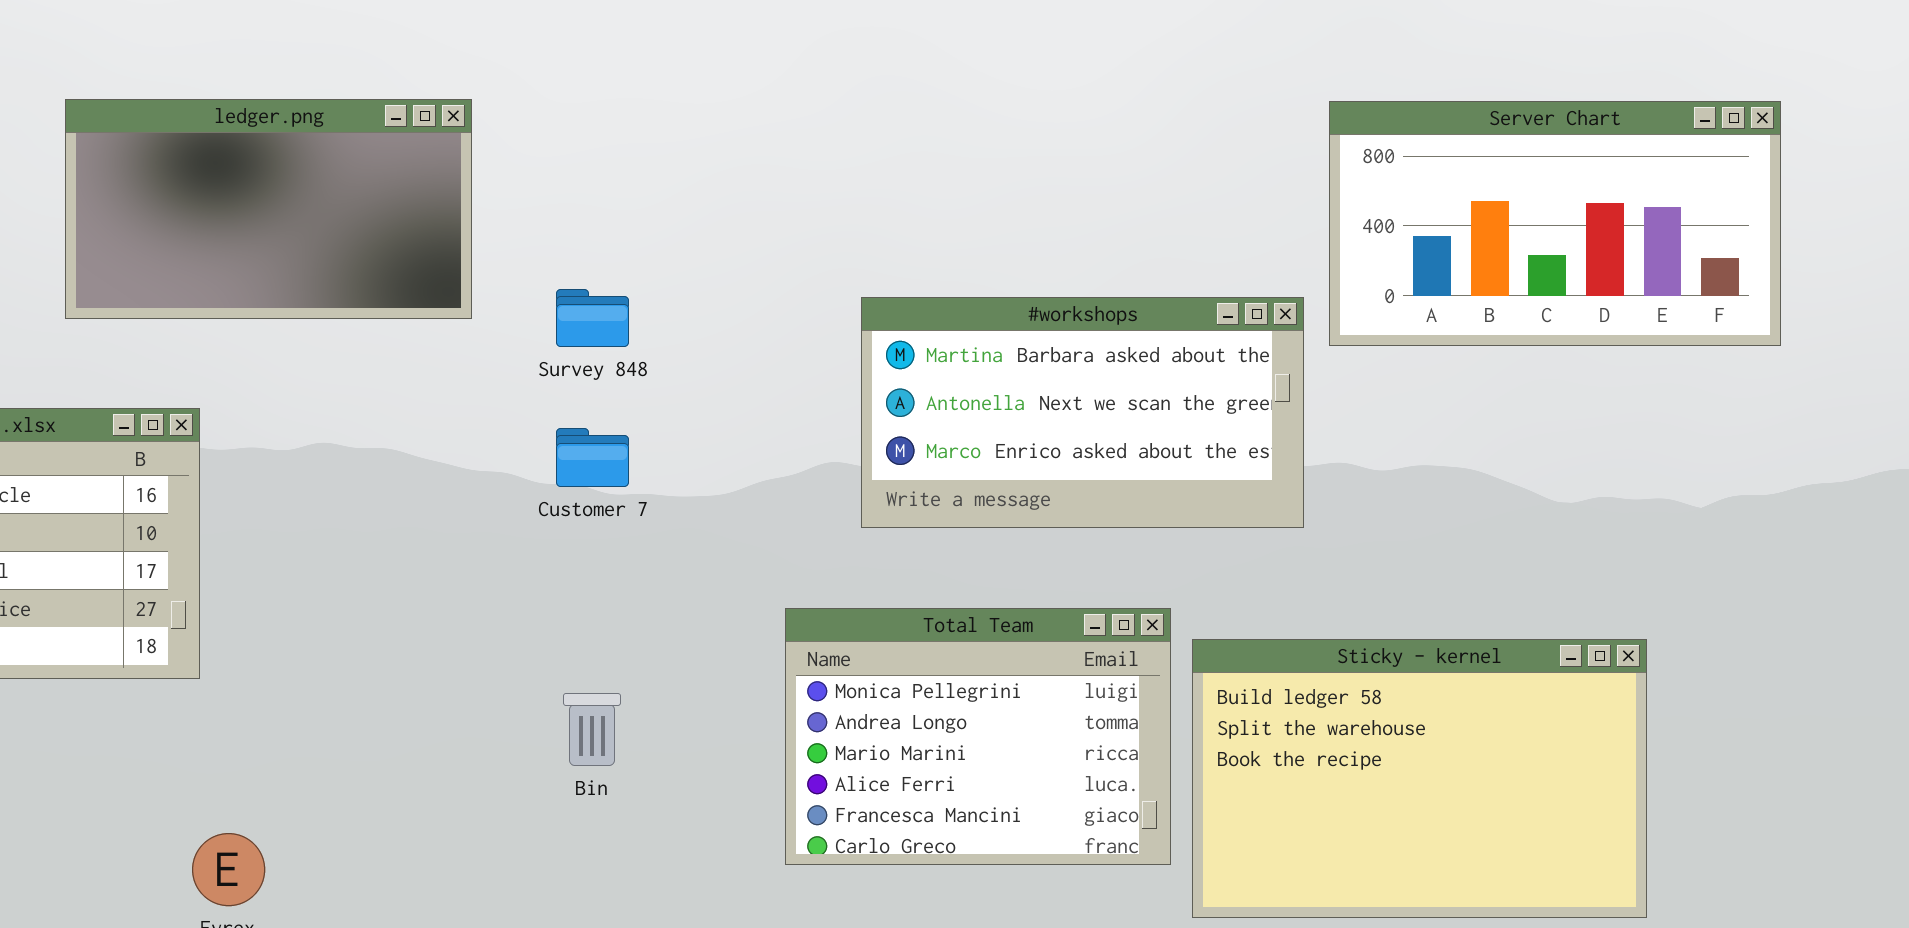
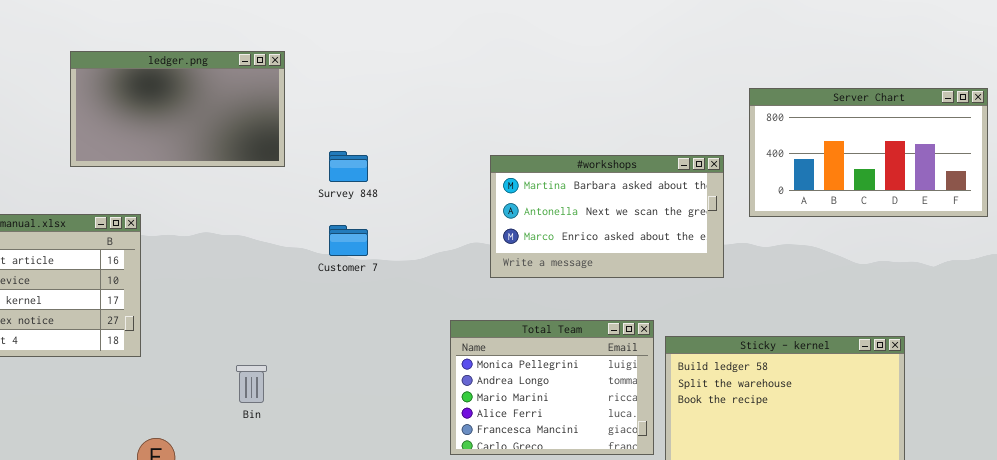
Server Chart: [1329,101,1781,346] -> [749,88,988,217], moved
Bin: [563,693,621,766] -> [236,365,267,403], moved

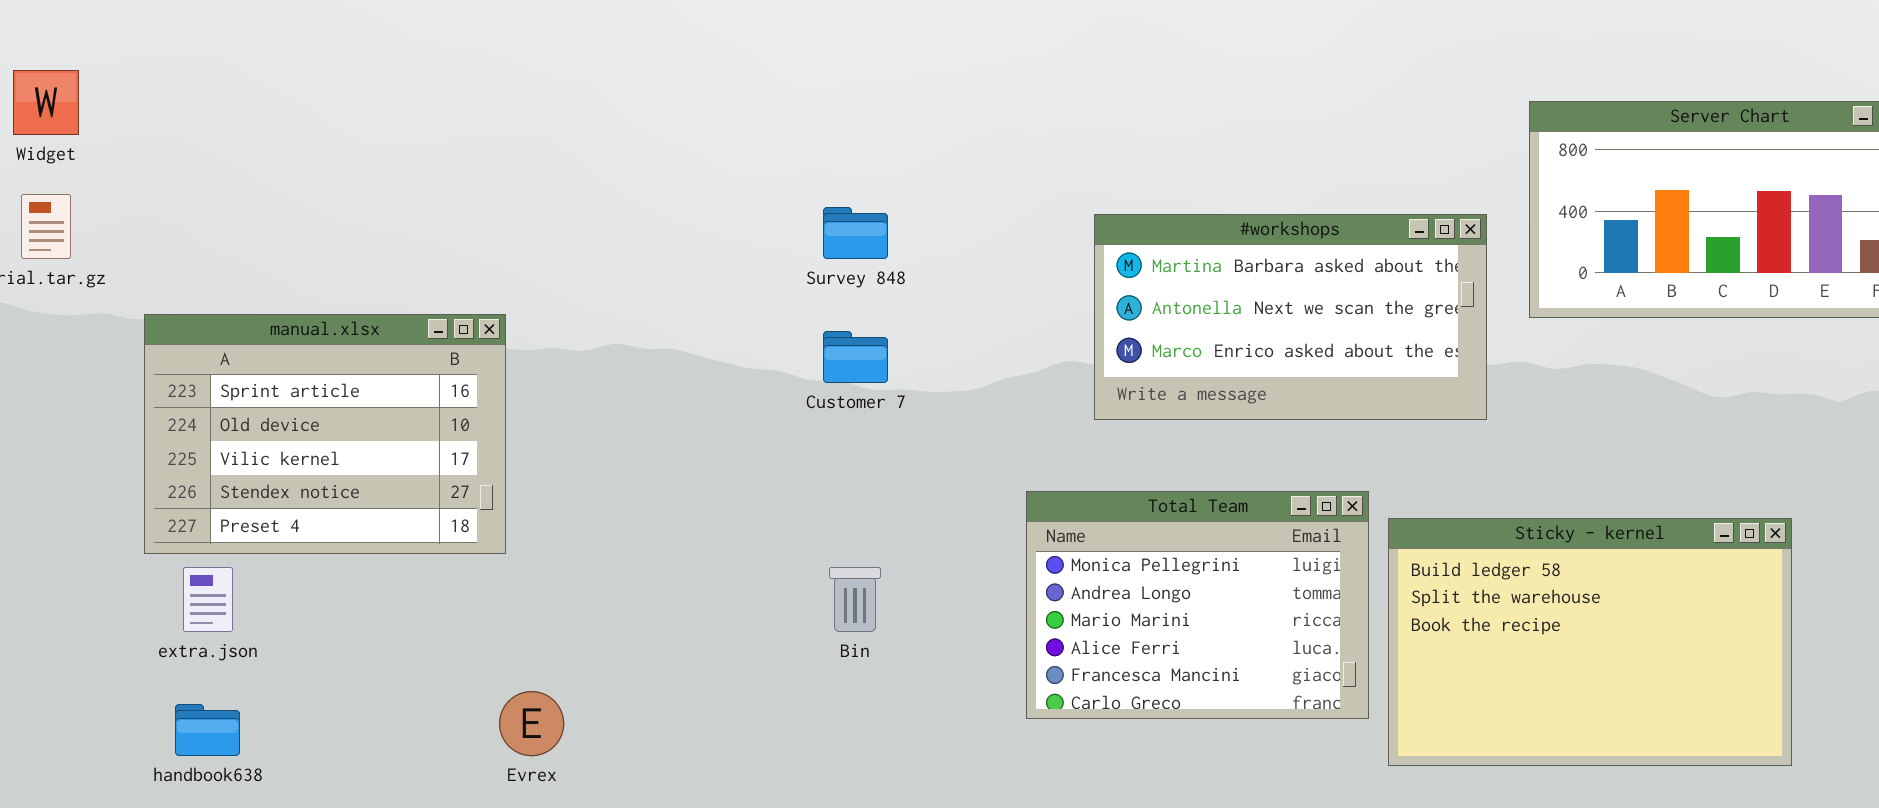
ledger.png: [70,51,285,167] -> none, closed
Bin: [236,365,267,403] -> [829,567,881,632], moved

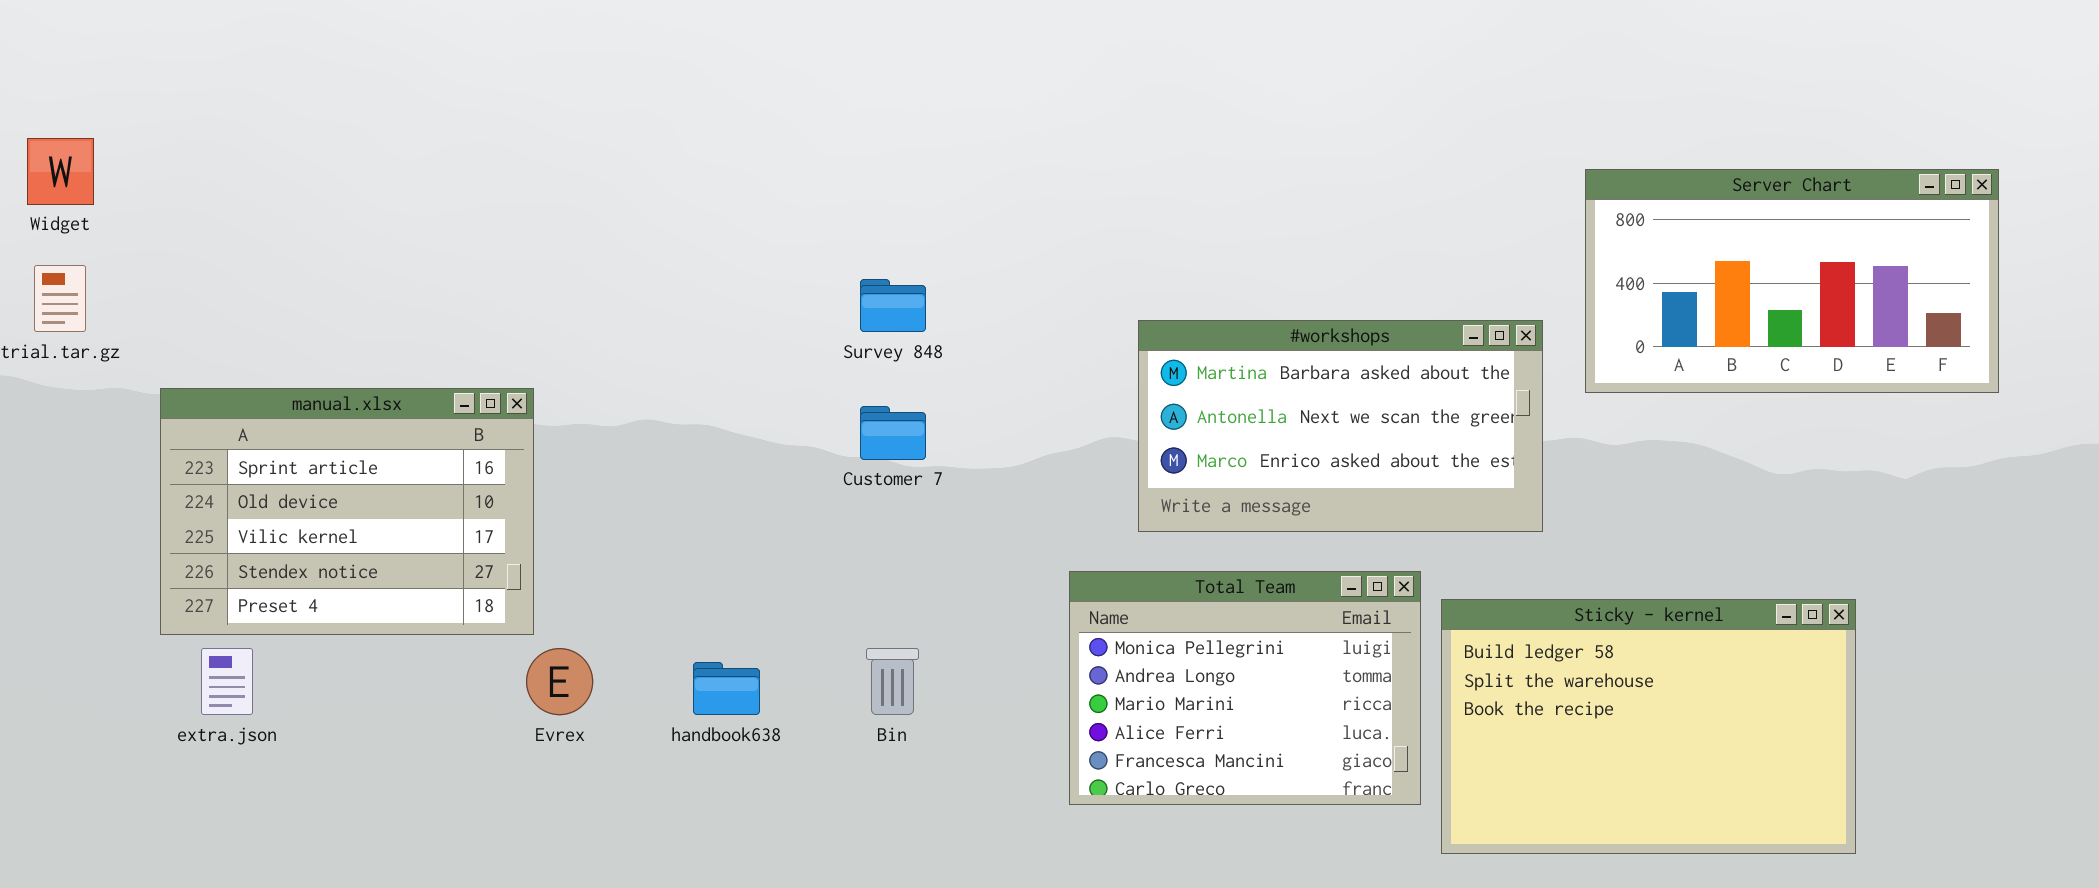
#workshops: [1094,214,1487,420] -> [1138,320,1543,532], moved
Evrex: [499,691,564,756] -> [526,648,593,715], moved
handbook638: [175,704,240,756] -> [693,662,760,715], moved

